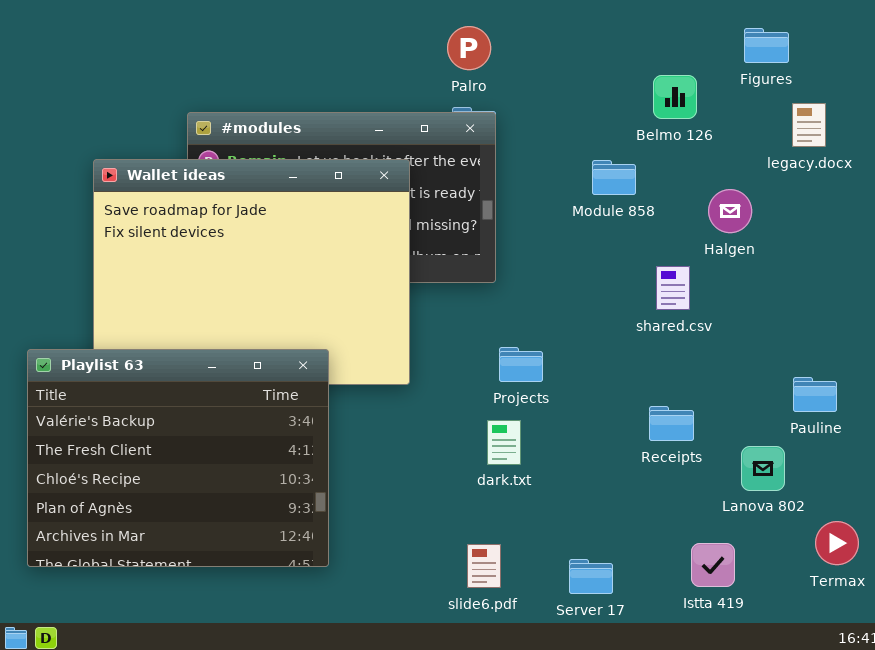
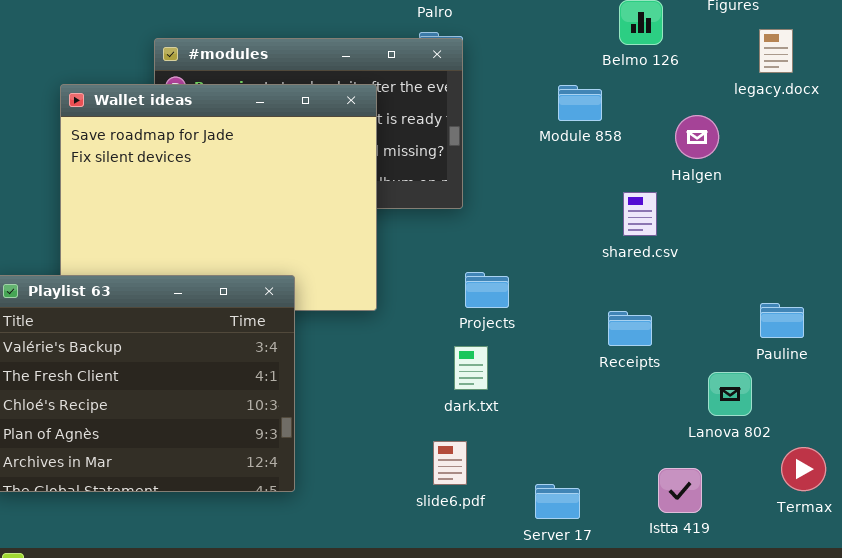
Receipts: [649,406,694,441] -> [608,311,652,346], moved
slide6.pdf: [467,544,501,588] -> [433,441,467,485], moved

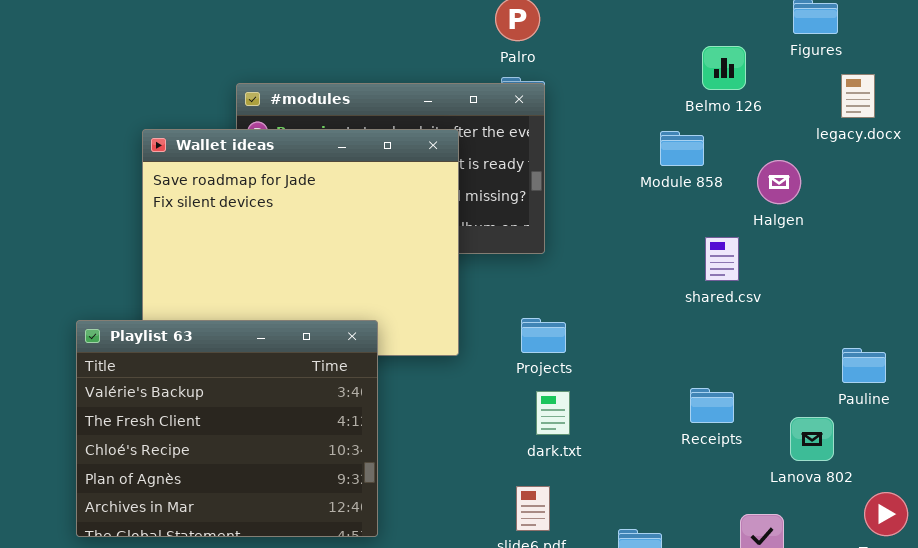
Module 858: [558,85,602,121] -> [660,131,704,166], moved
Projects: [465,272,509,308] -> [521,318,566,353], moved
Receipts: [608,311,652,346] -> [690,388,734,423], moved

